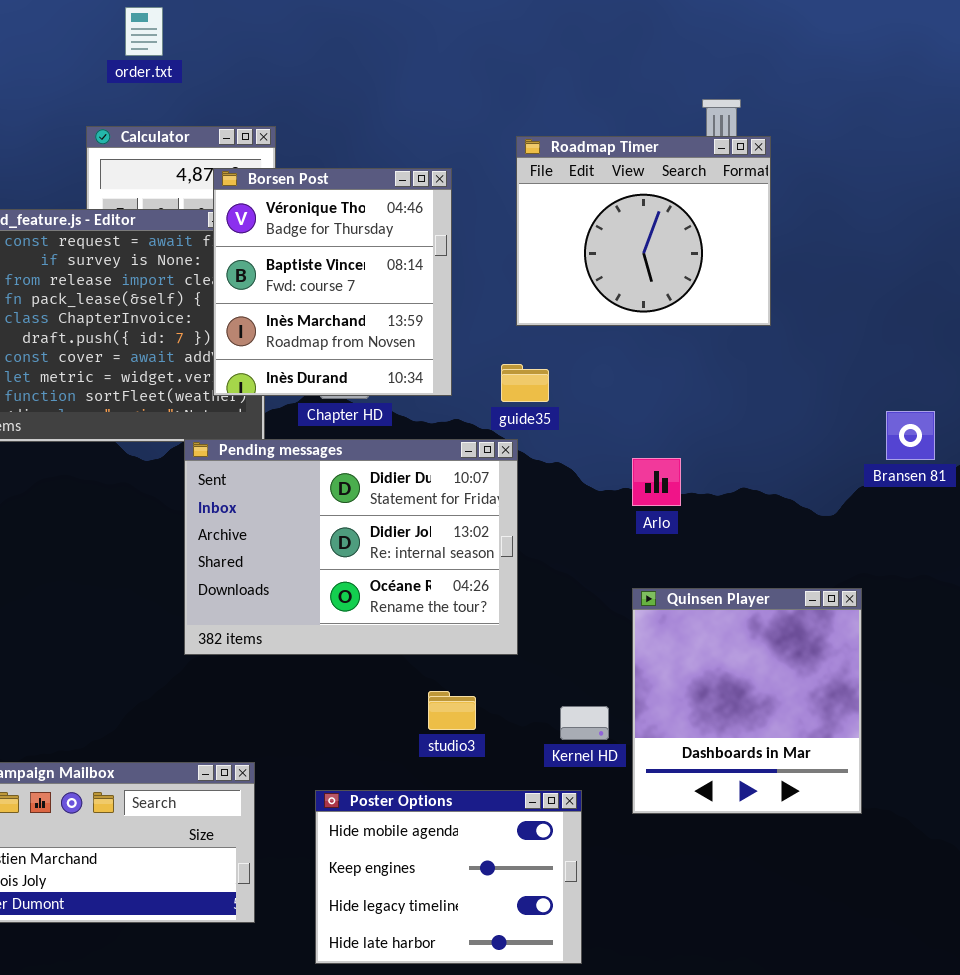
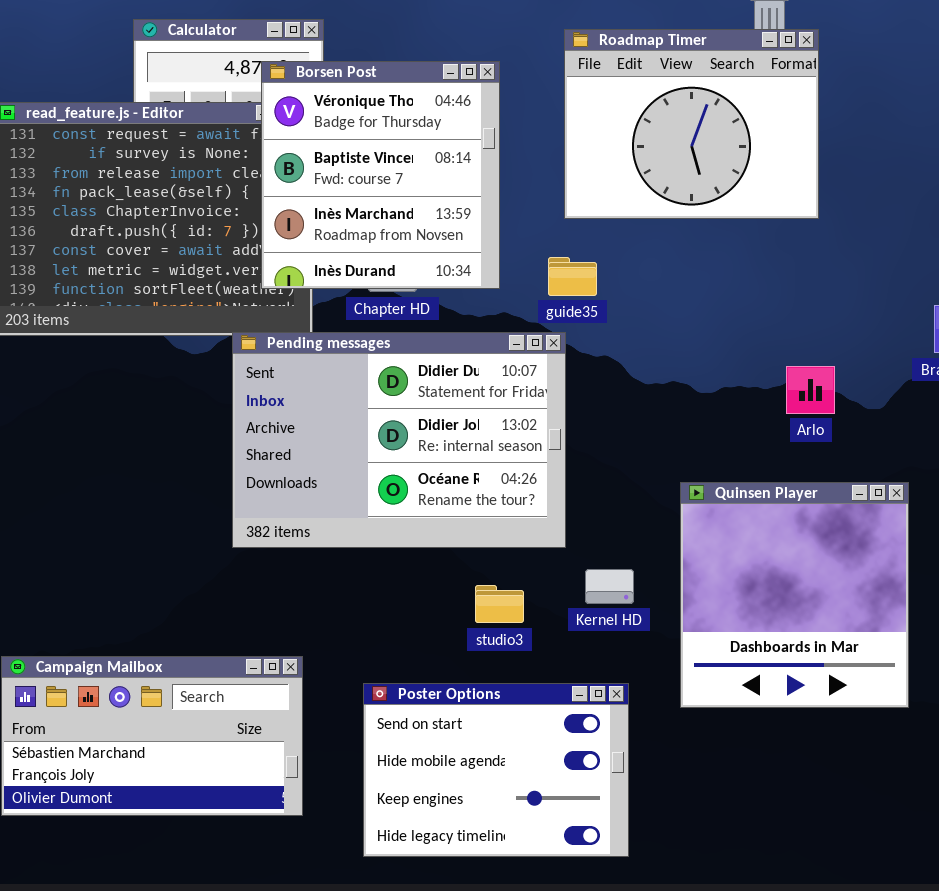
Arlo: [632,458,681,506] -> [786,366,835,414], moved
Kernel HD: [560,706,609,740] -> [585,569,634,604], moved
Poster Options: [315,790,582,964] -> [363,683,629,857], scrolled up 1 row

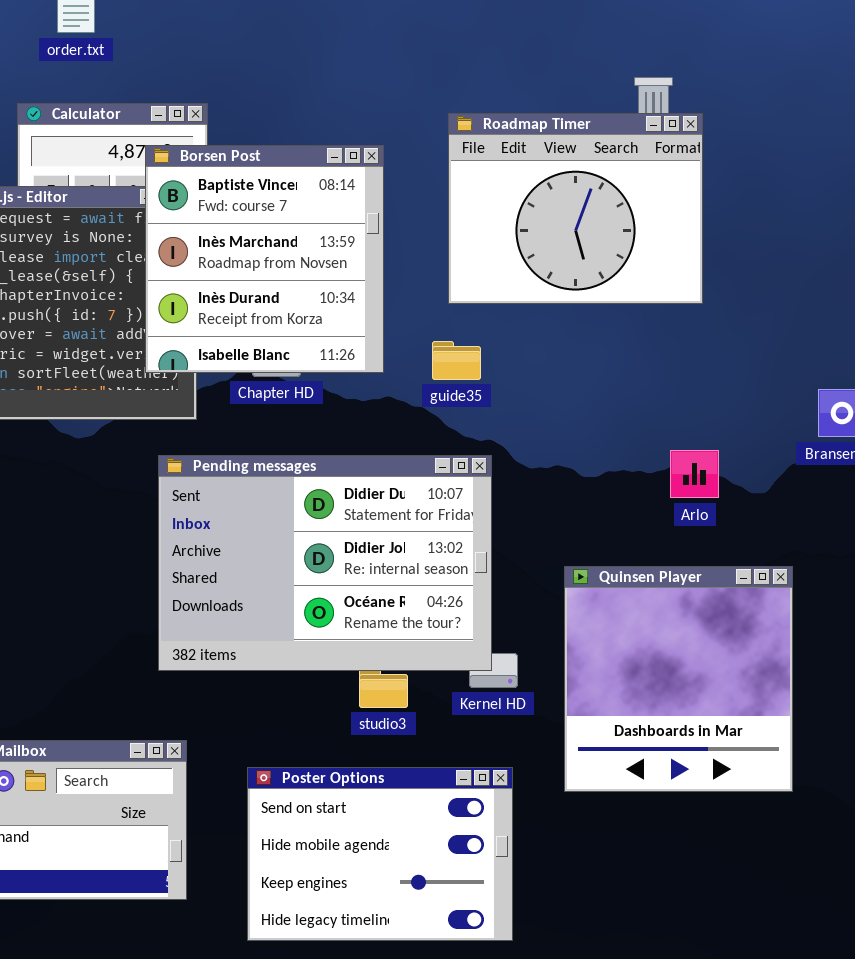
Borsen Post: [261,61,500,289] -> [145,145,384,373], scrolled down 1 row
Pending messages: [232,332,566,548] -> [158,455,492,671], moved

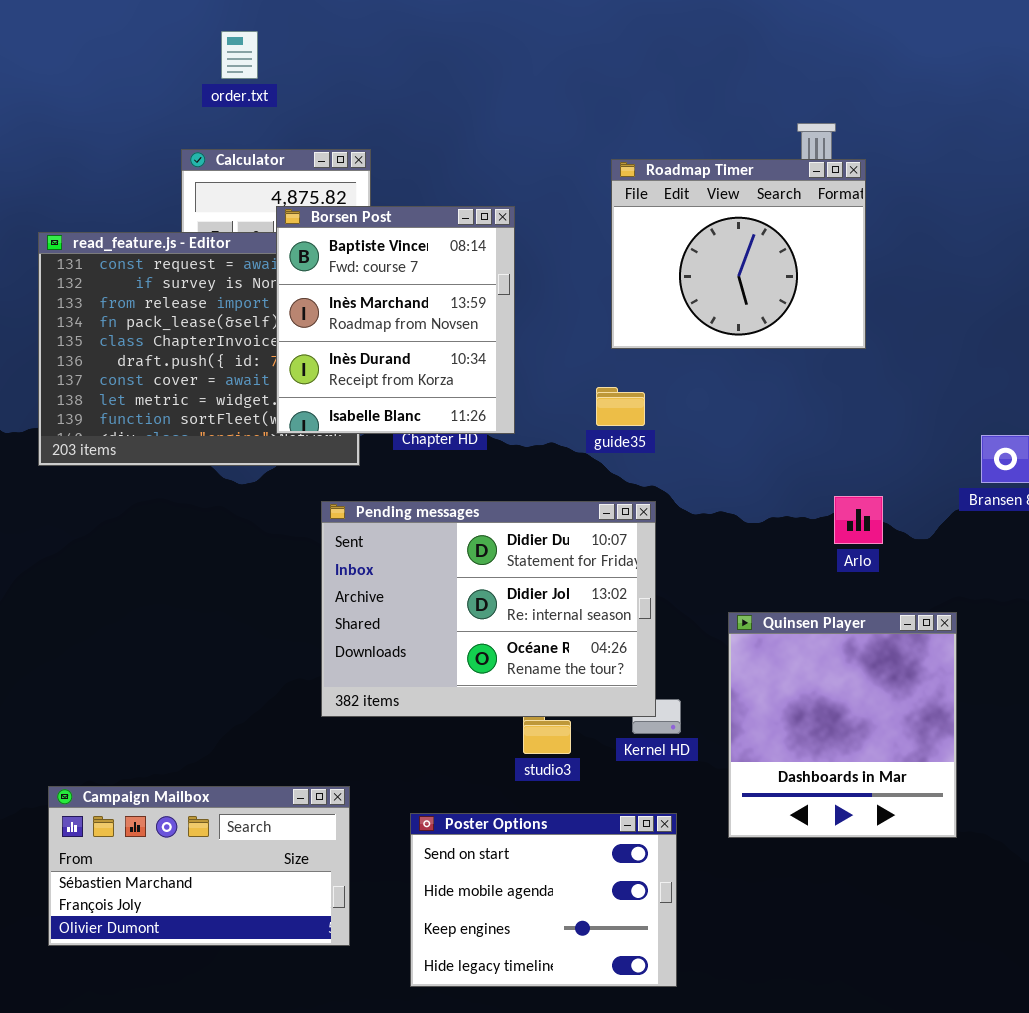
Borsen Post: [145,145,384,373] -> [276,206,515,434], moved

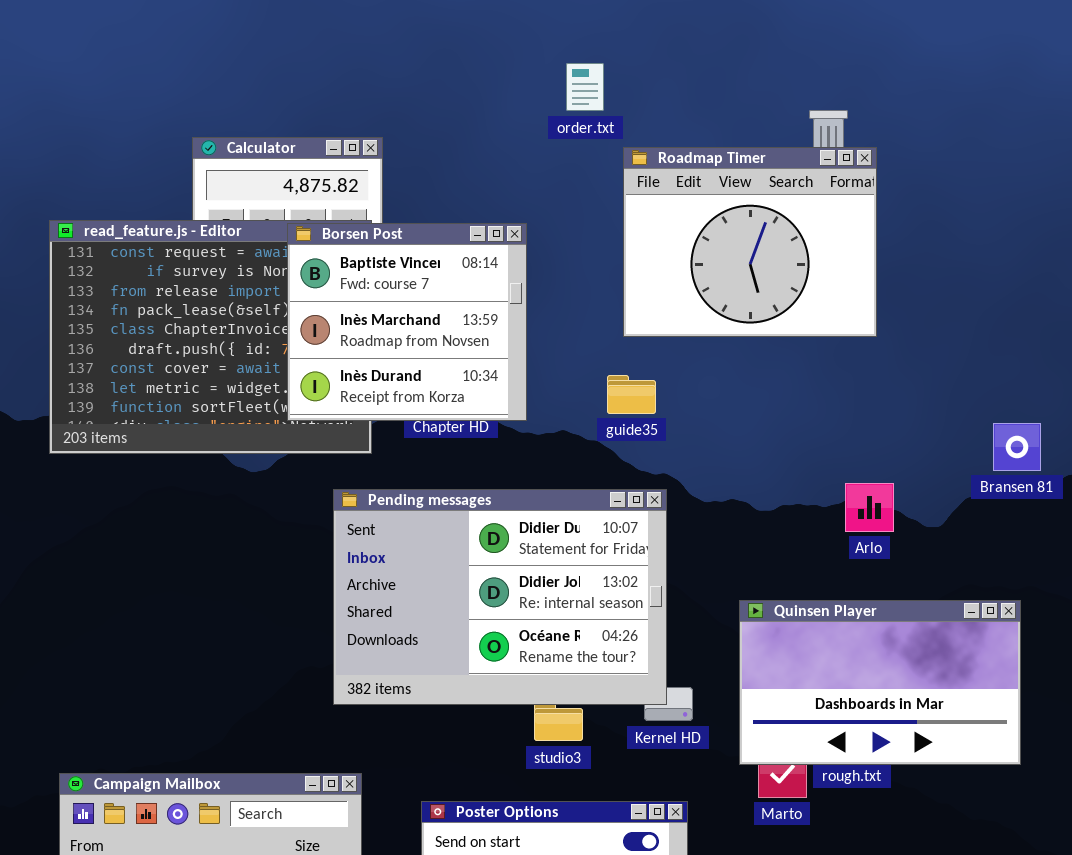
order.txt: [221,31,258,79] -> [566,63,604,111], moved
Borsen Post: [276,206,515,434] -> [287,223,527,421], resized
Quinsen Player: [728,612,957,838] -> [739,600,1021,765], resized

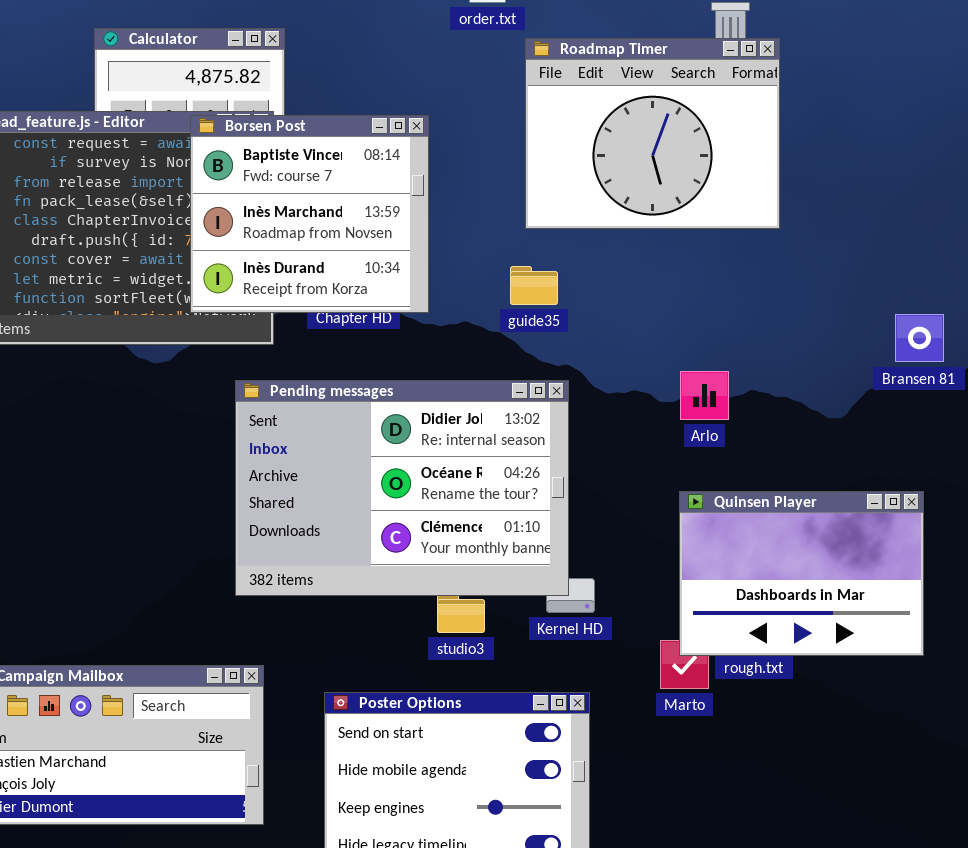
Arlo: [845,483,894,532] -> [680,371,729,420], moved
Pending messages: [333,489,667,705] -> [235,380,569,596], scrolled down 1 row
Quinsen Player: [739,600,1021,765] -> [679,491,924,656], resized

